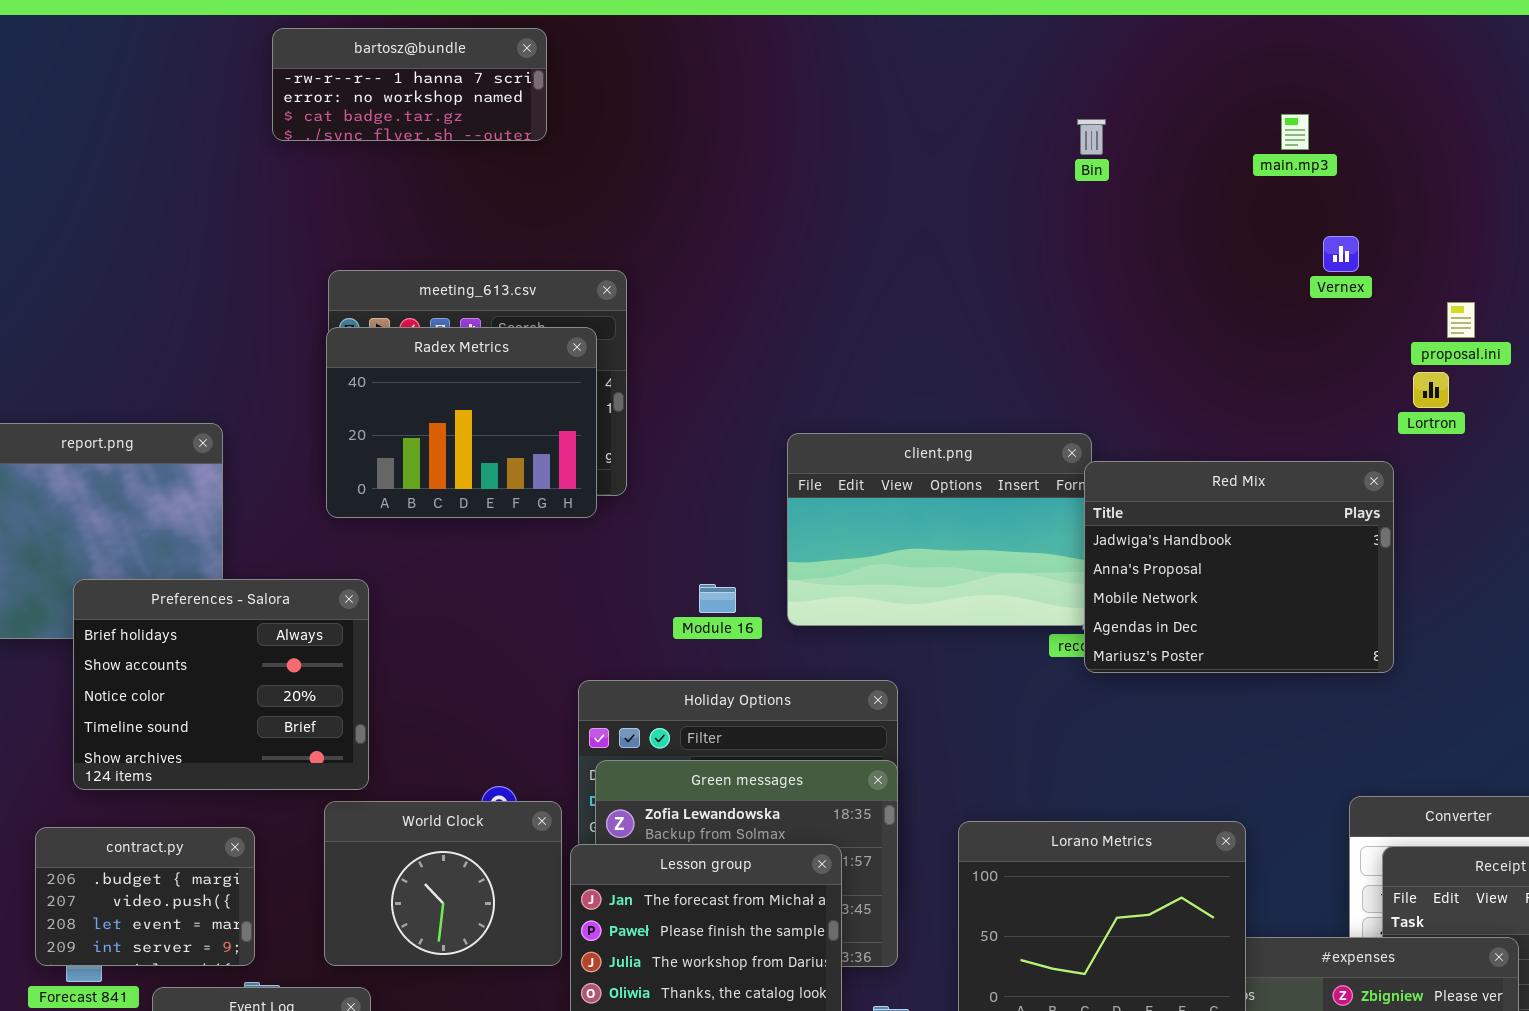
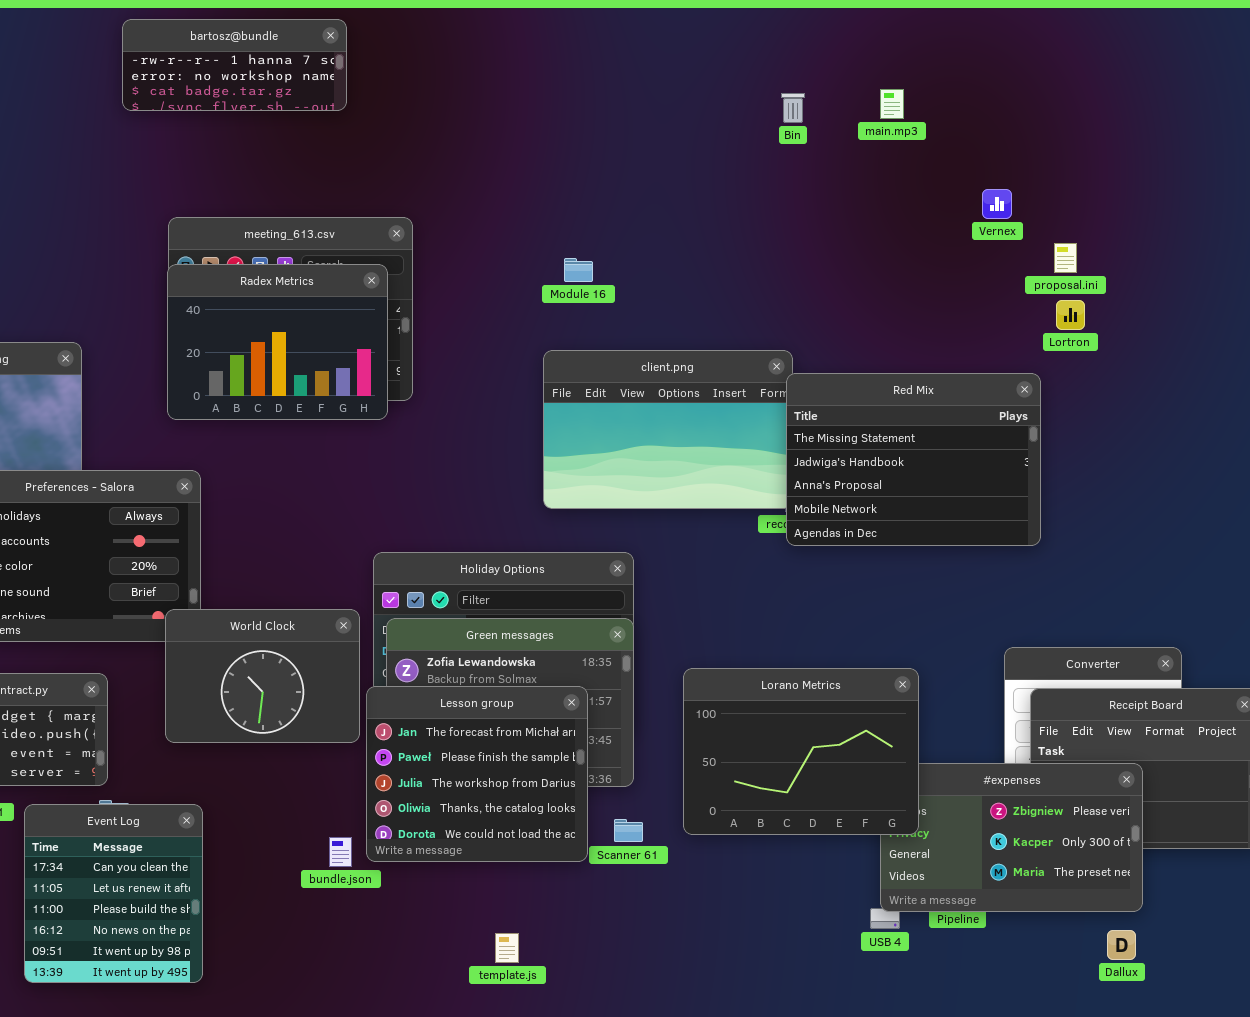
main.mp3: [1281,114,1309,150] -> [880,89,904,119], moved
proposal.ini: [1447,302,1475,338] -> [1054,243,1077,273], moved
Red Mix: [1084,461,1394,673] -> [786,373,1041,546], scrolled up 1 row
Module 16: [699,584,736,613] -> [564,258,593,282], moved
World Clock: [324,801,562,966] -> [165,609,360,743], moved

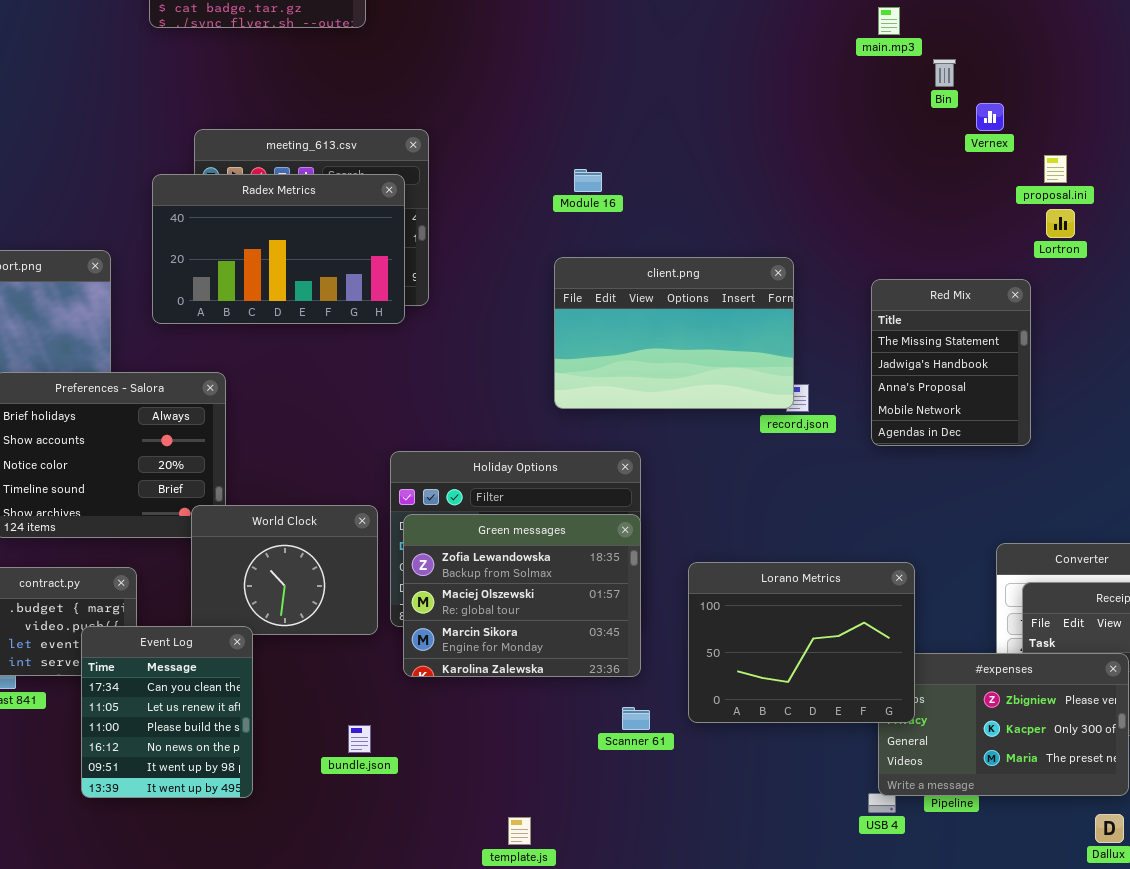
Bin: [781,93,805,123] -> [933,59,956,87], moved
Radex Metrics: [167,264,388,420] -> [152,174,405,324], resized
Red Mix: [786,373,1041,546] -> [871,279,1031,446], resized
Lesson group: [366,686,588,862] -> none, closed
Event Log: [24,804,203,983] -> [81,626,253,798], moved

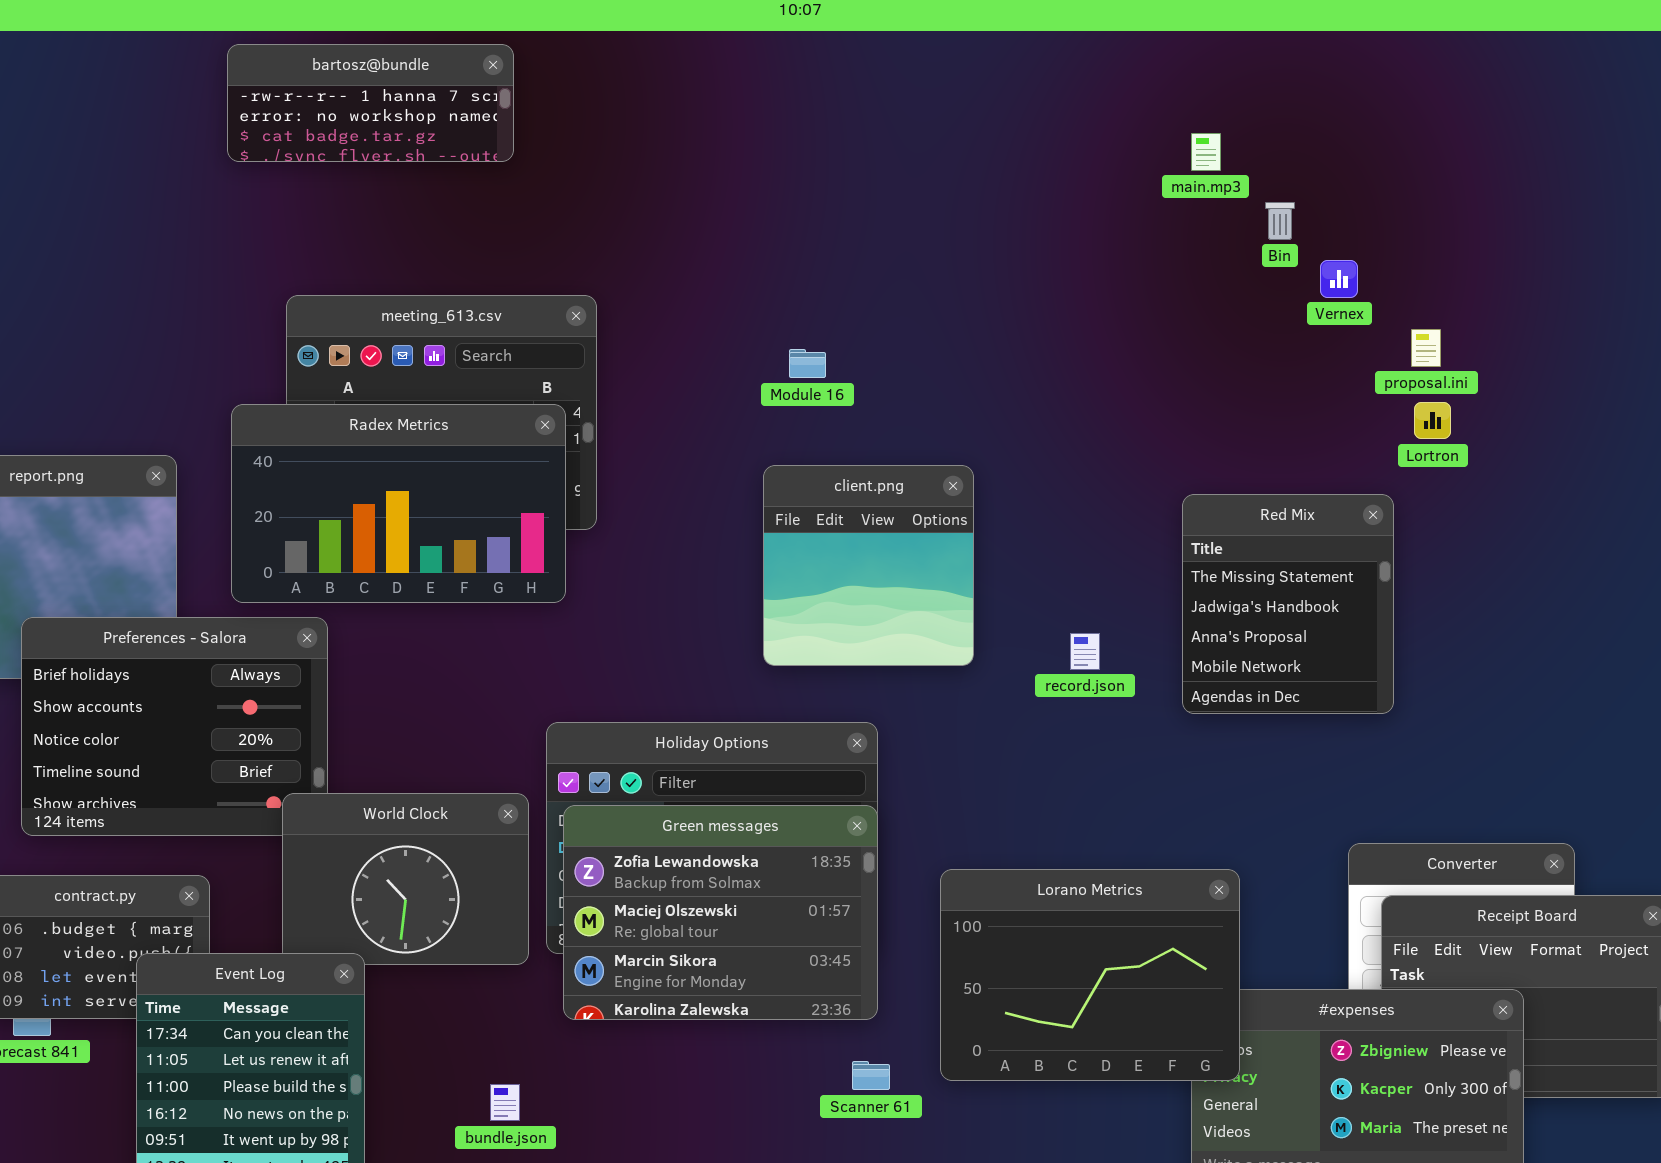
Radex Metrics: [152,174,405,324] -> [231,404,566,603], moved
client.png: [554,257,794,409] -> [763,465,974,666], resized

